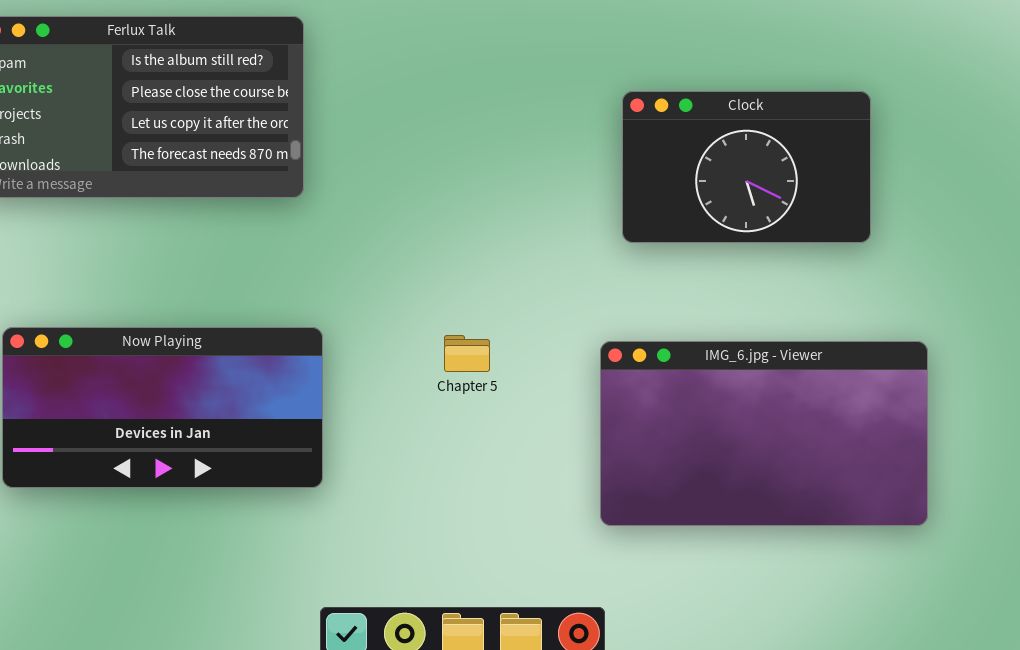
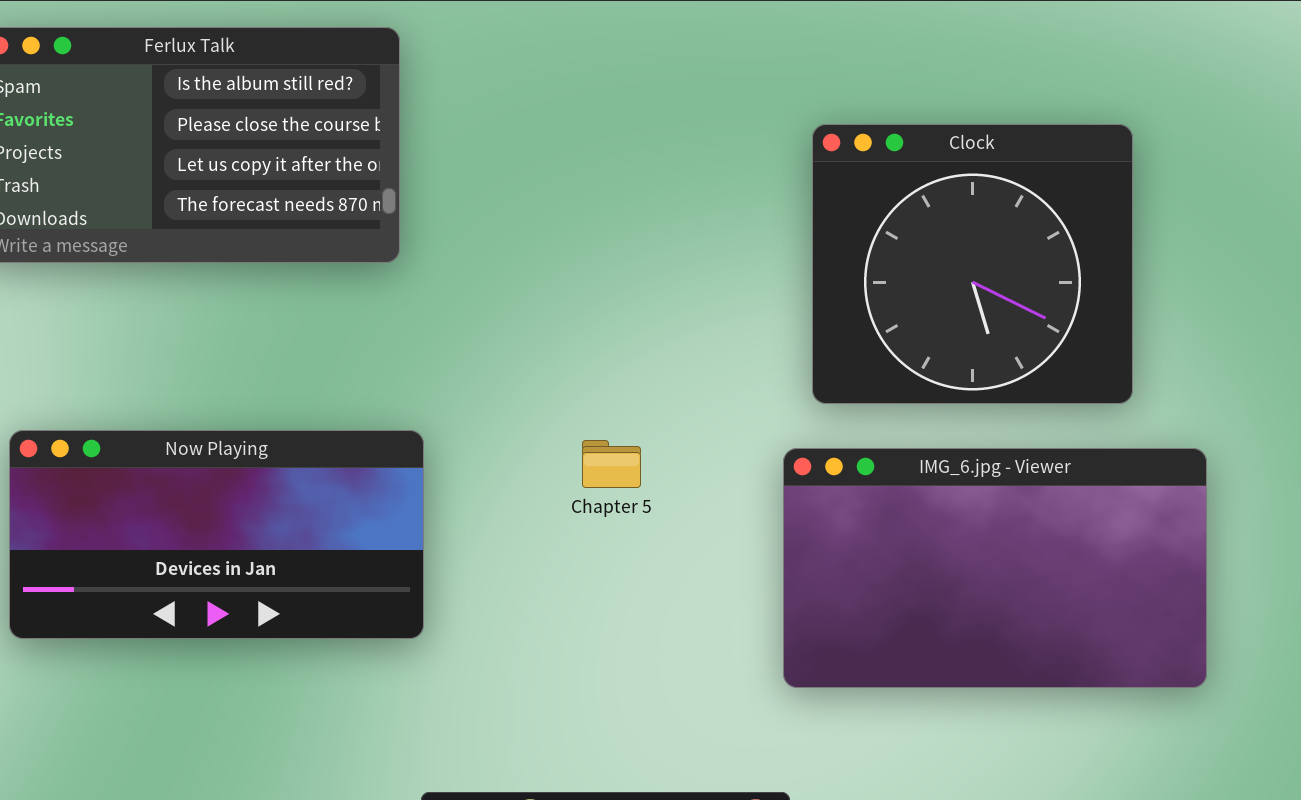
Clock: [622,91,871,243] -> [812,124,1133,404], resized

